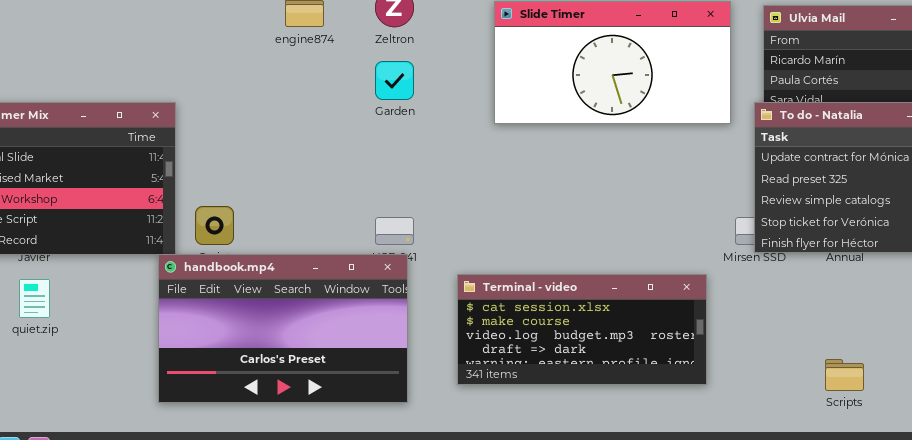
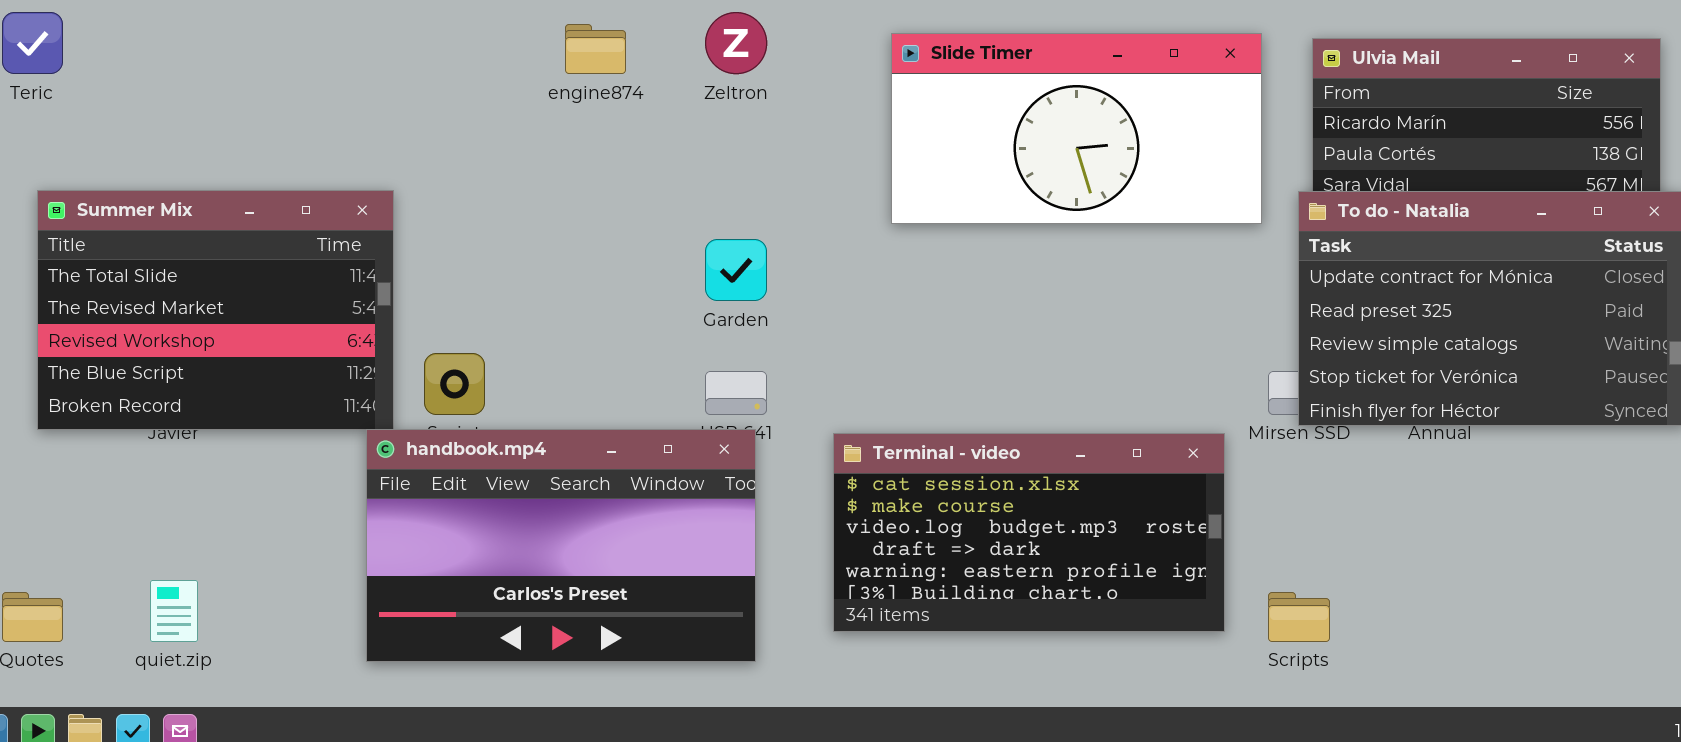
Garden: [375,61,414,100] -> [705,239,767,301], moved
Terminal - video: [457,274,707,385] -> [833,433,1225,632], resized
quiet.zip: [19,279,50,318] -> [150,580,198,642], moved
Scripts: [825,359,864,391] -> [1268,592,1330,642], moved

